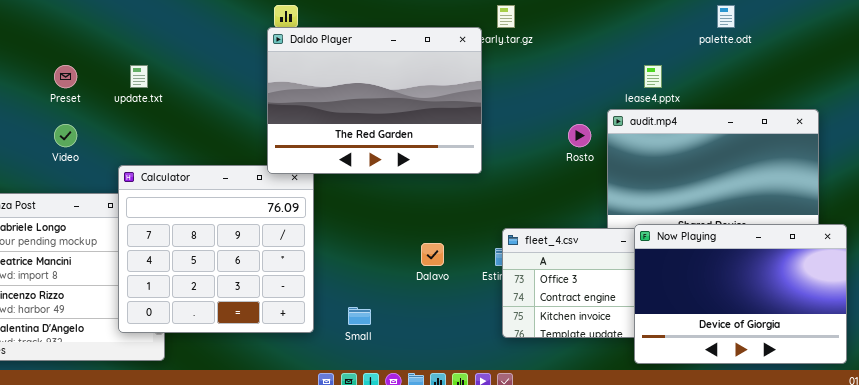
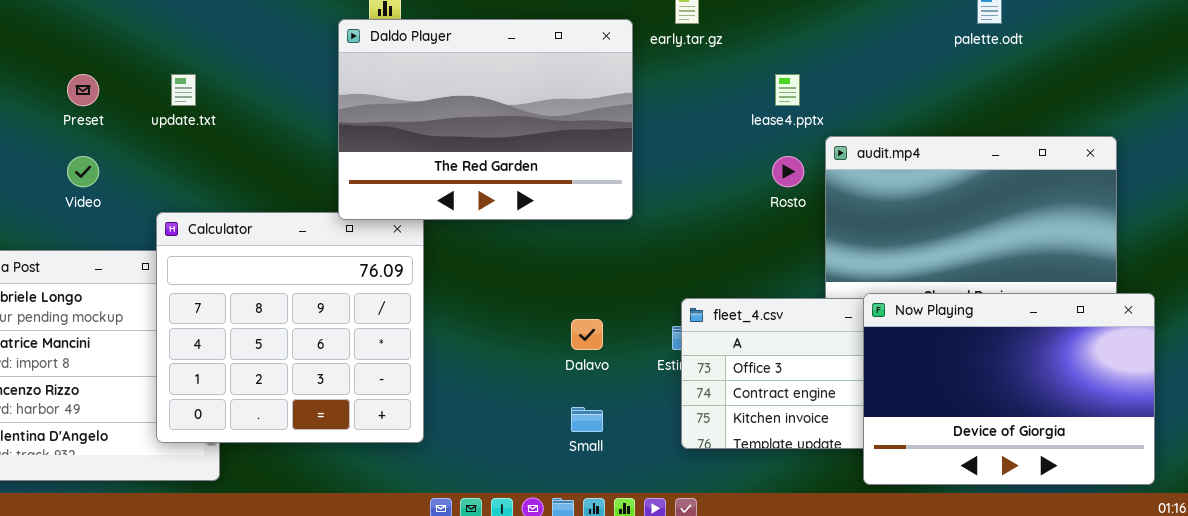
Daldo Player: [267,27,482,174] -> [338,19,633,220], moved
lease4.pptx: [644,65,662,88] -> [775,74,800,106], moved
Small: [348,307,371,325] -> [571,407,603,432], moved

